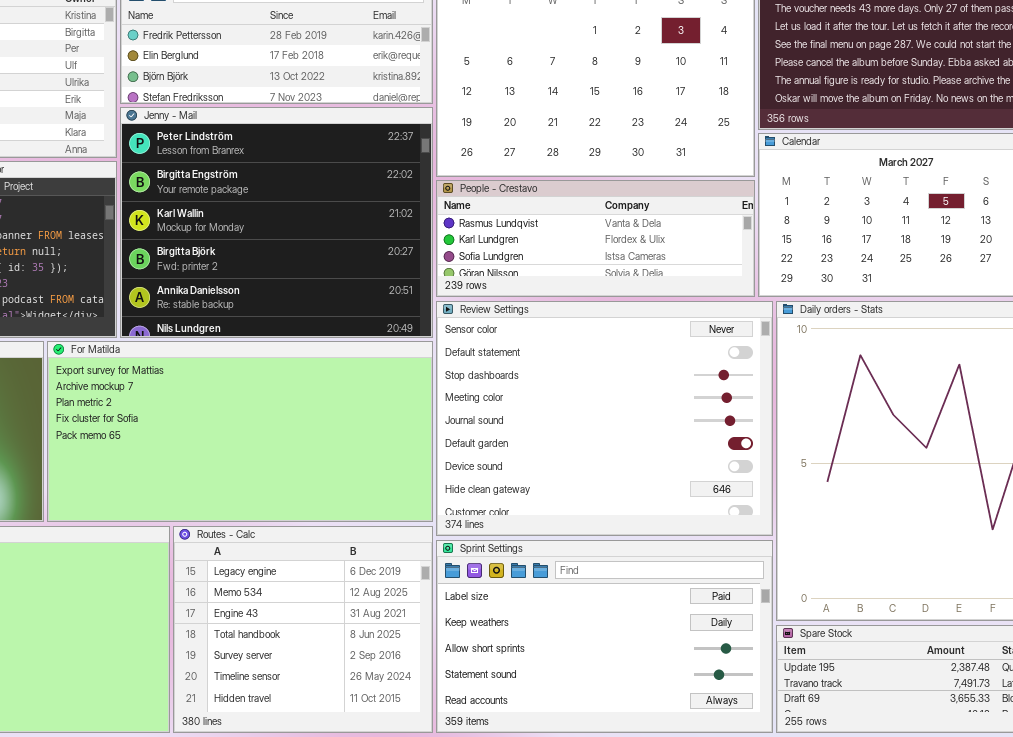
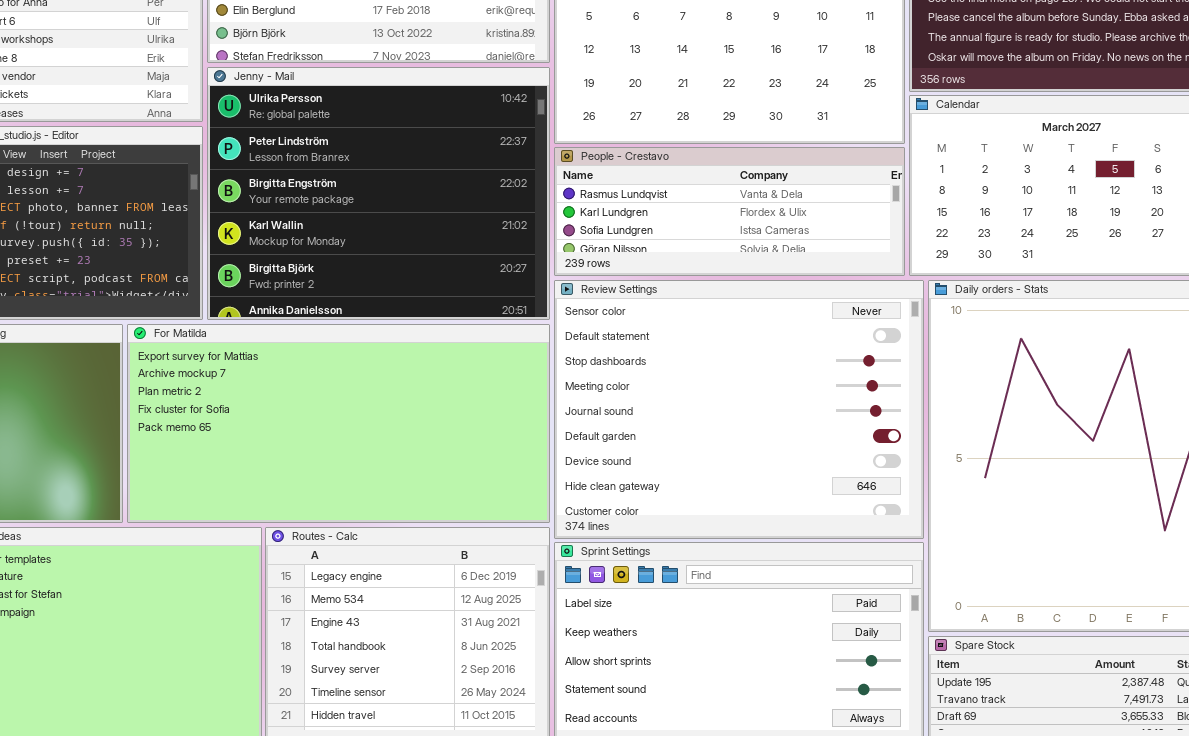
Jenny - Mail: [120,107,433,338] -> [207,67,550,320], scrolled up 1 row

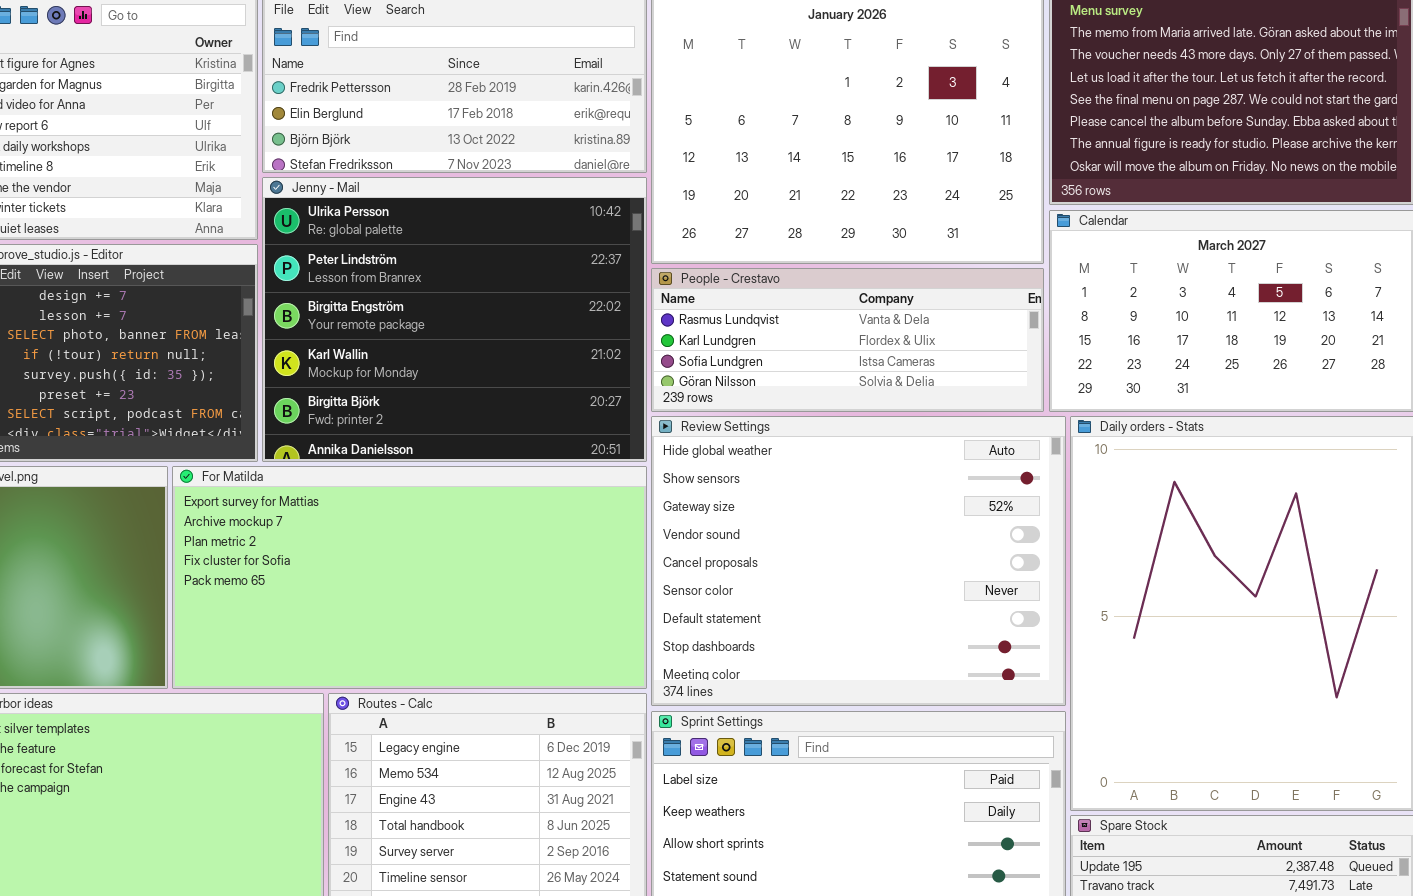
Review Settings: [554,280,924,539] -> [651,416,1066,706], scrolled up 5 rows

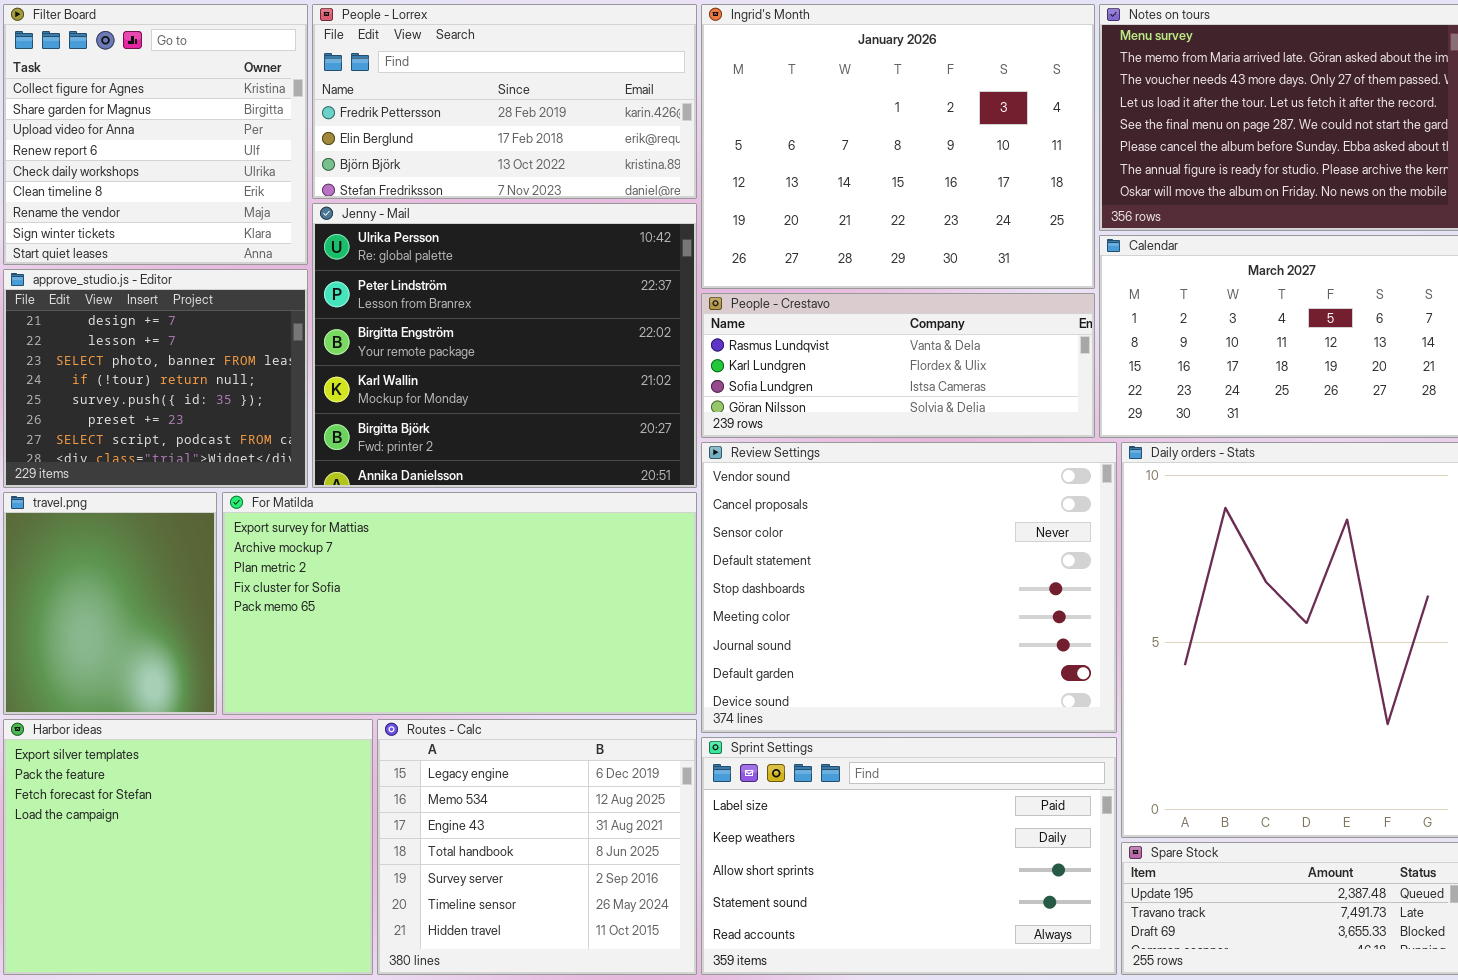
Review Settings: [651,416,1066,706] -> [701,442,1117,733], scrolled down 3 rows

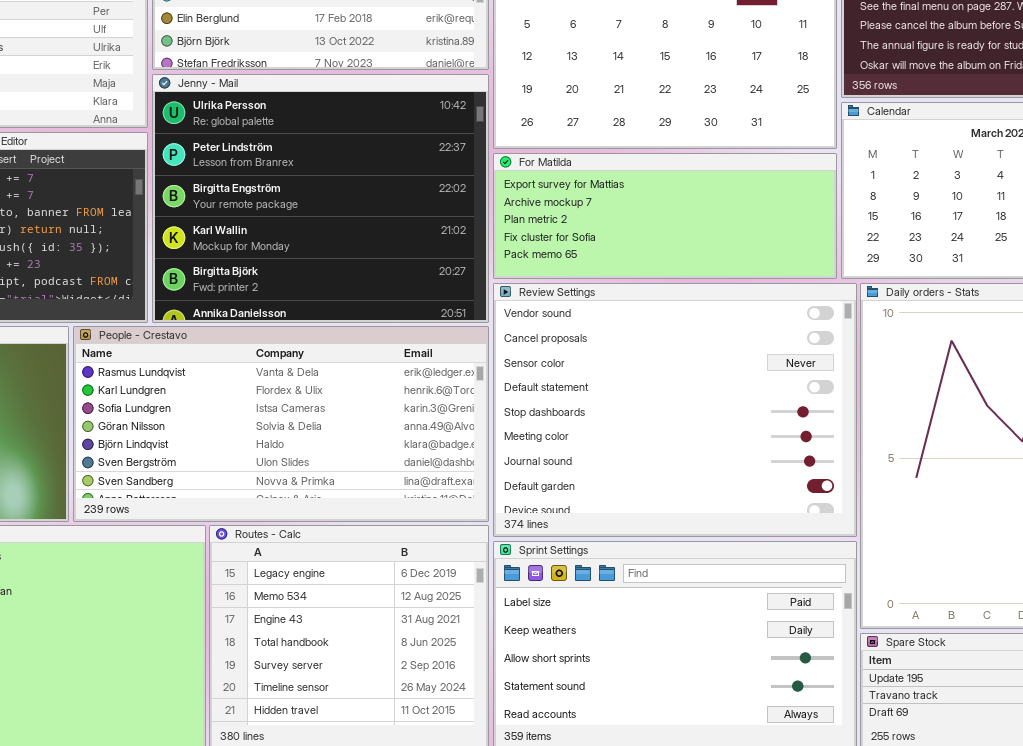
People - Crestavo: [701,293,1095,438] -> [73,326,489,522], moved, resized
For Matilda: [222,492,697,715] -> [493,153,837,279], moved, resized

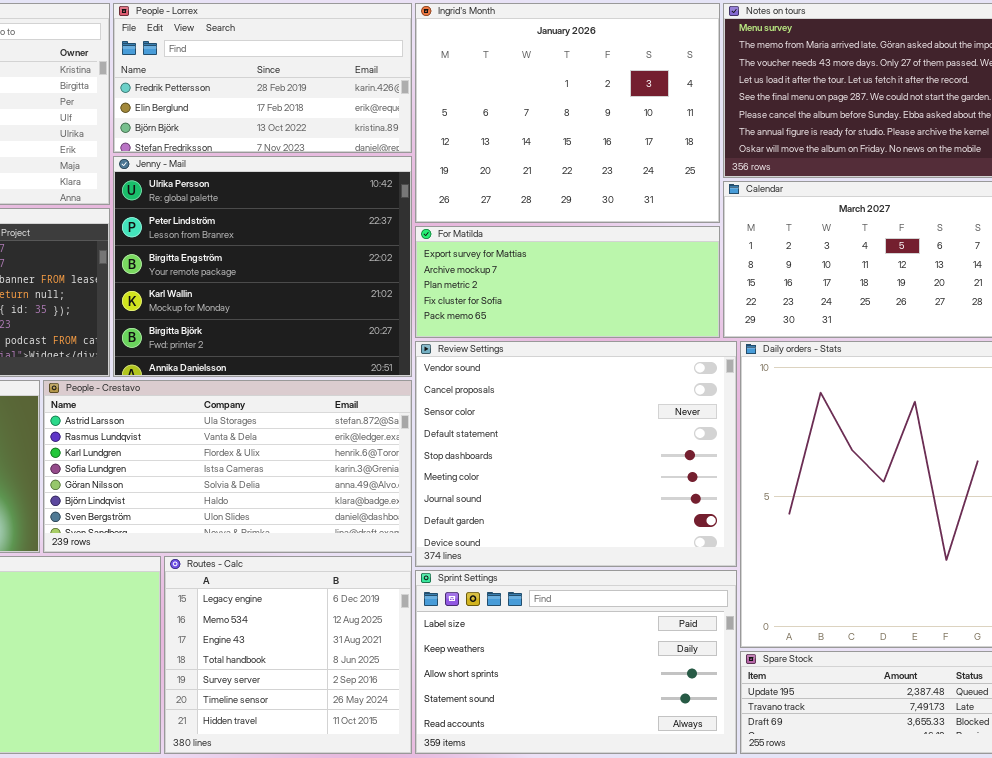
People - Crestavo: [73,326,489,522] -> [43,380,412,553], scrolled up 1 row

